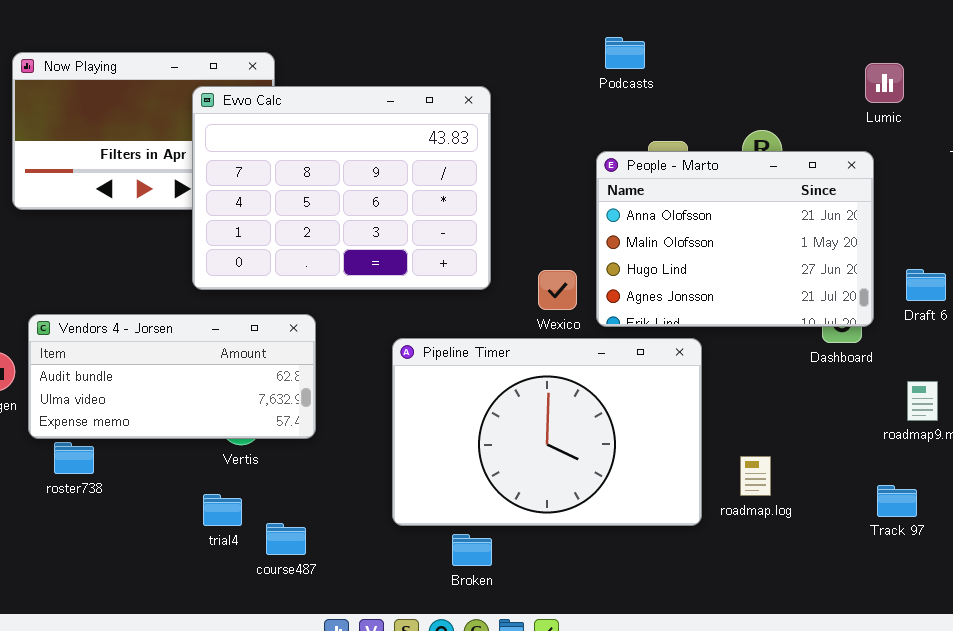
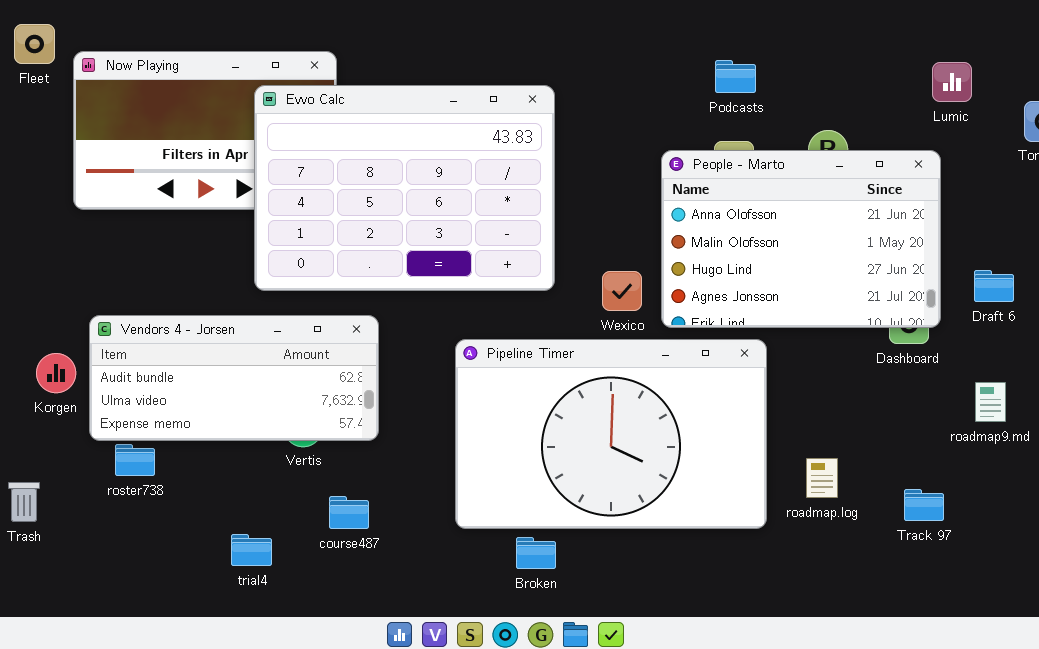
Podcasts: [605,37,645,69] -> [715,60,756,93], moved
Track 97: [877,485,917,517] -> [904,489,944,521], moved
trial4: [203,494,242,526] -> [231,534,272,566], moved
course487: [266,523,306,555] -> [329,496,369,529], moved

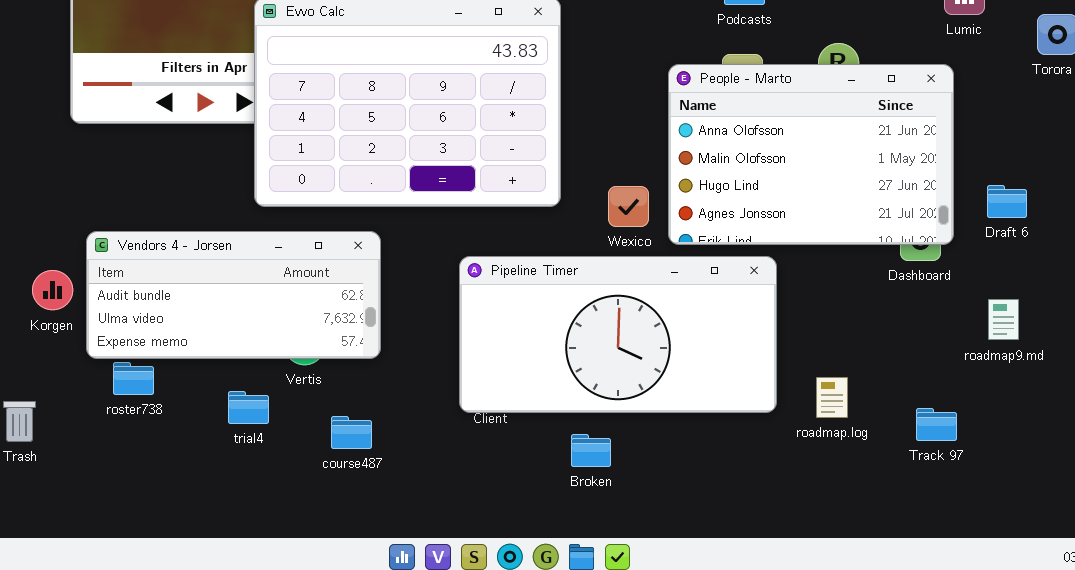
Pipeline Timer: [455,339,767,529] -> [459,256,777,413], resized
trial4: [231,534,272,566] -> [228,391,269,424], moved
Broken: [516,537,556,569] -> [571,434,611,467], moved

